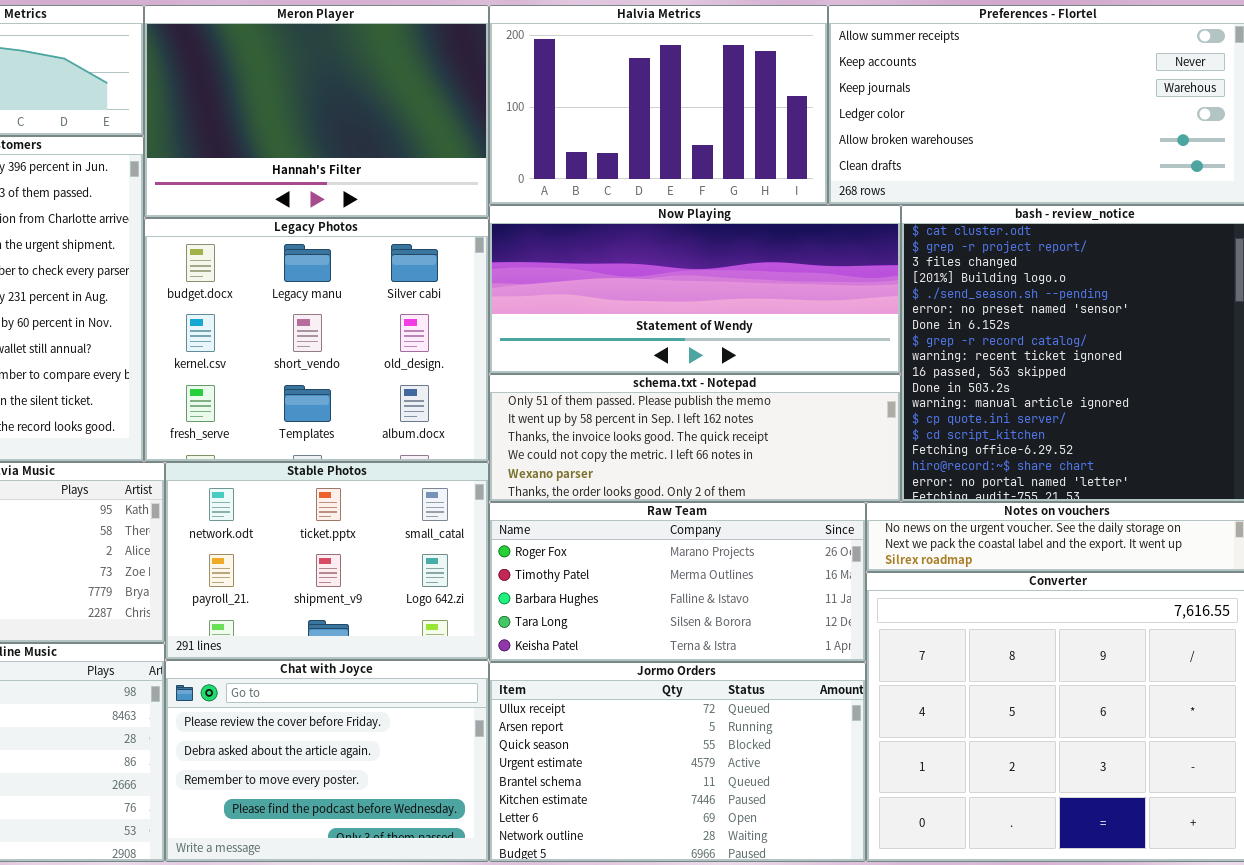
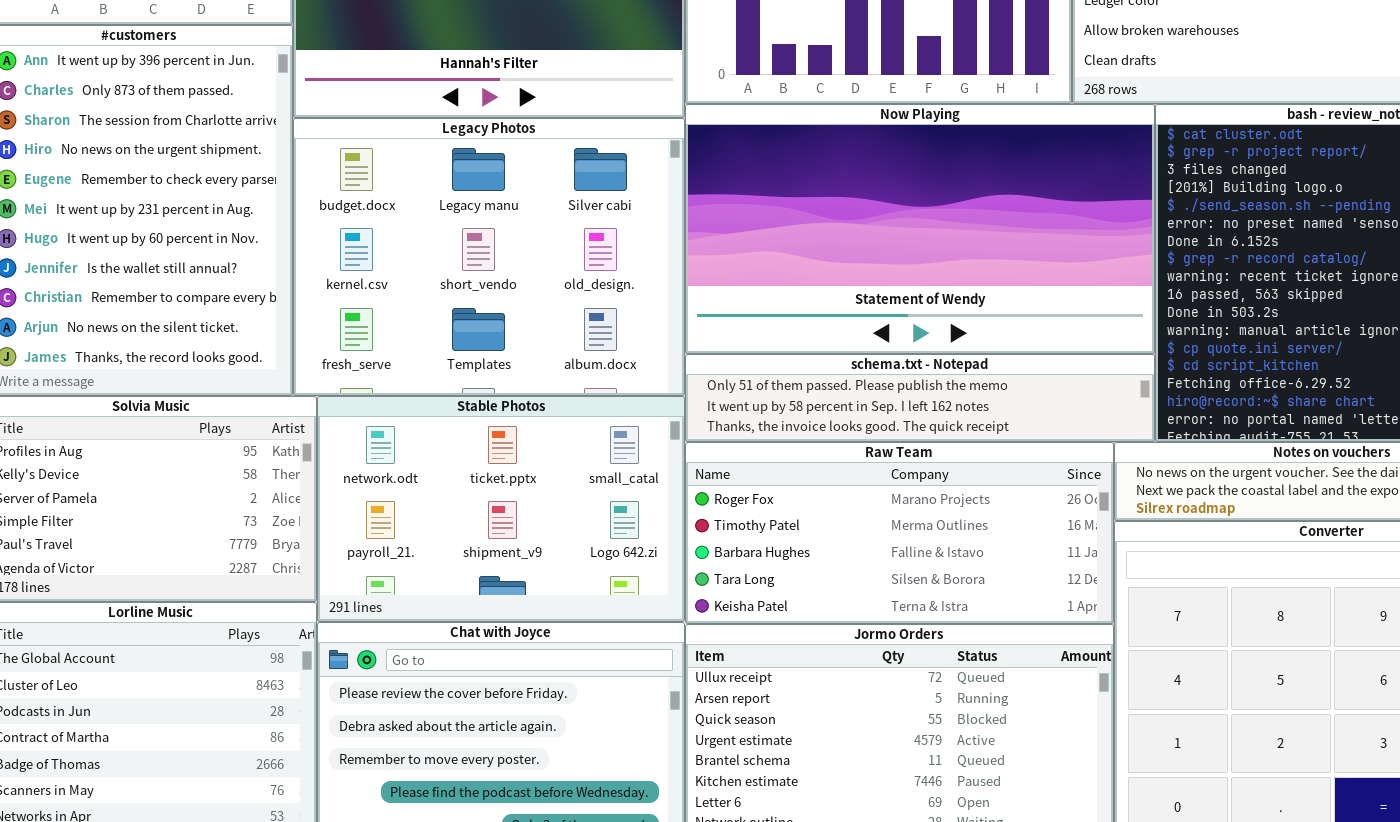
Now Playing: [489,205,901,374] -> [685,104,1155,354], resized
schema.txt - Notepad: [489,374,901,502] -> [685,354,1155,442], resized

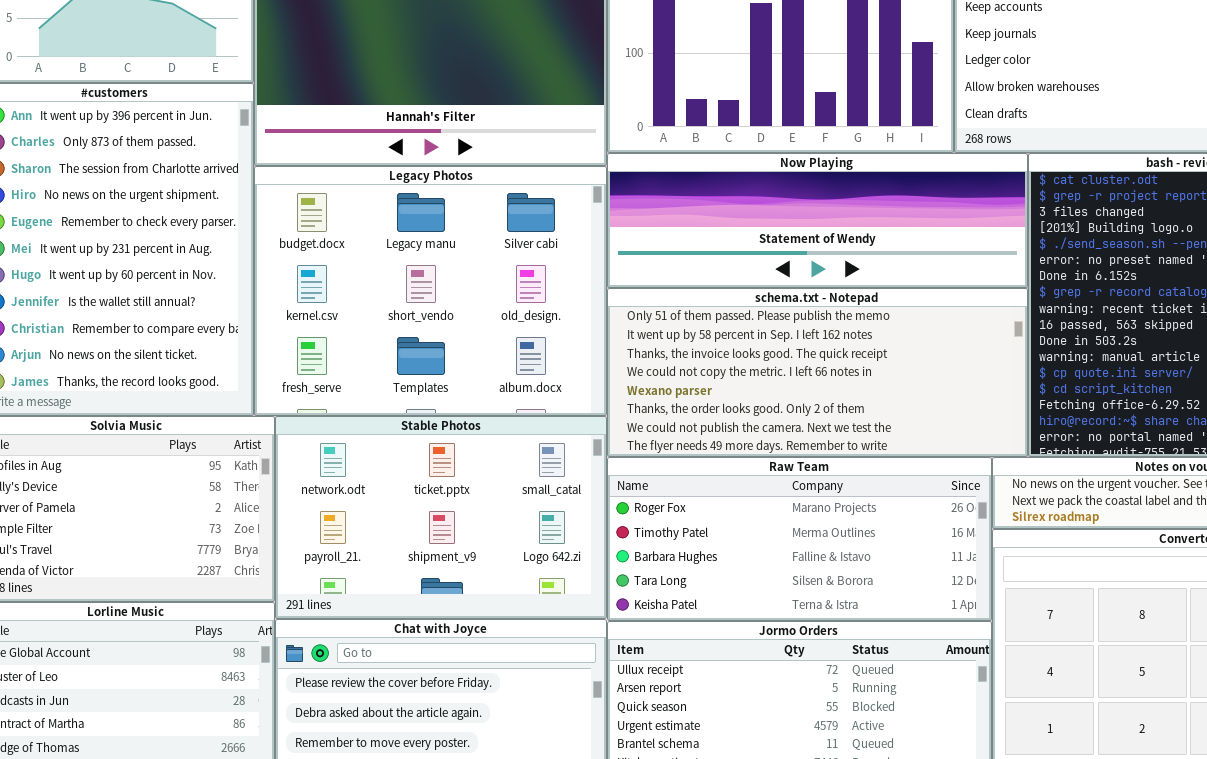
Now Playing: [685,104,1155,354] -> [607,153,1028,288], resized
schema.txt - Notepad: [685,354,1155,442] -> [607,288,1028,457], resized

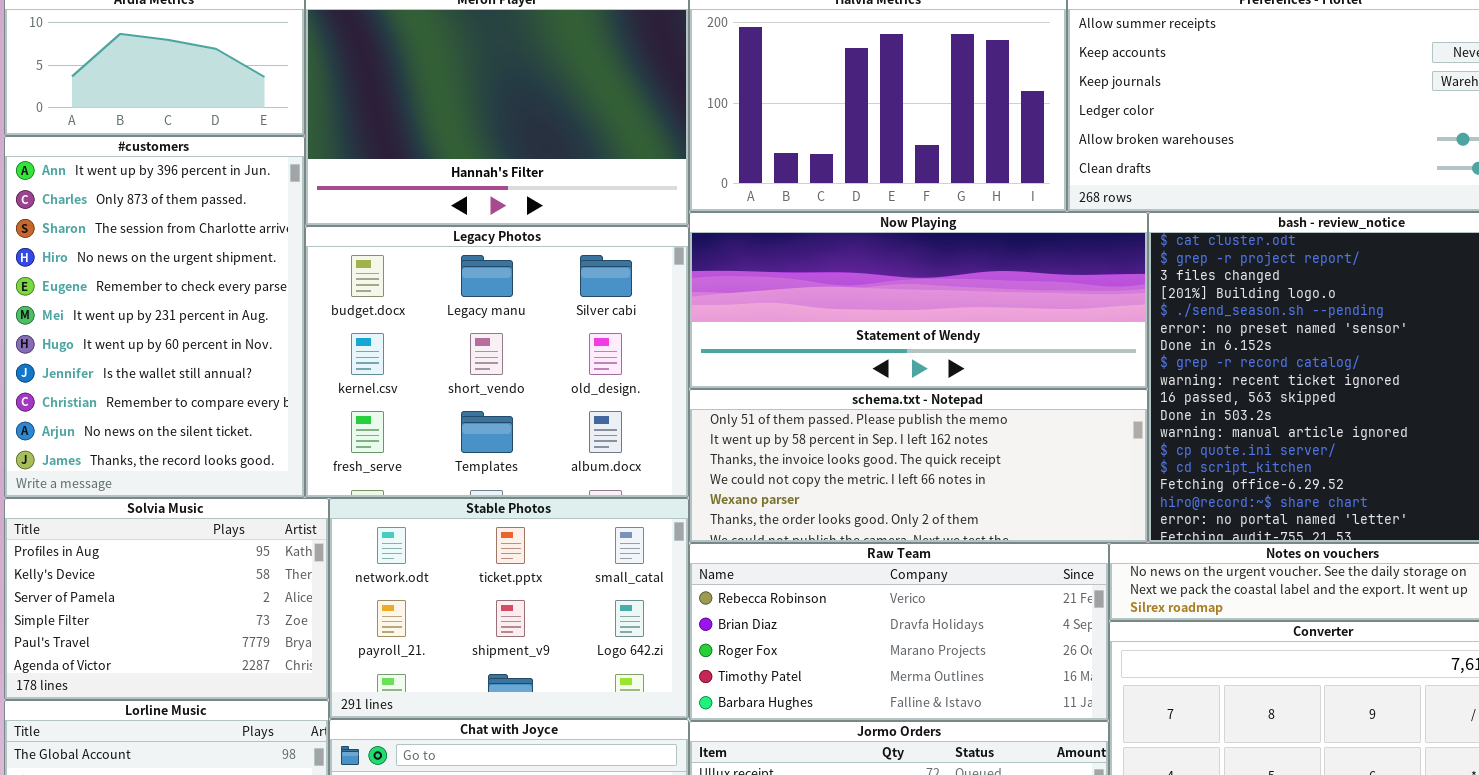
Now Playing: [607,153,1028,288] -> [689,212,1148,389], resized
schema.txt - Notepad: [607,288,1028,457] -> [689,389,1148,543], resized
Raw Team: [607,457,992,621] -> [689,543,1109,721], scrolled up 2 rows

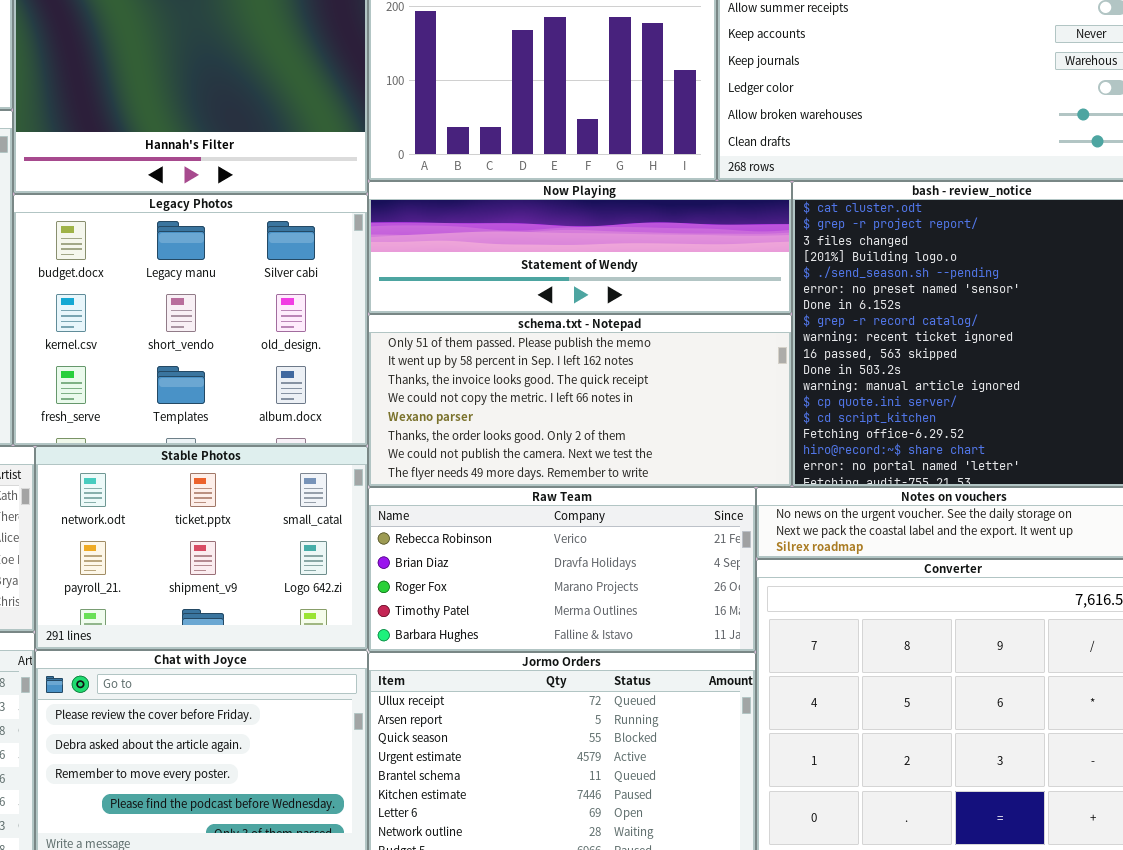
Now Playing: [689,212,1148,389] -> [368,181,792,314], resized
schema.txt - Notepad: [689,389,1148,543] -> [368,314,792,487], resized

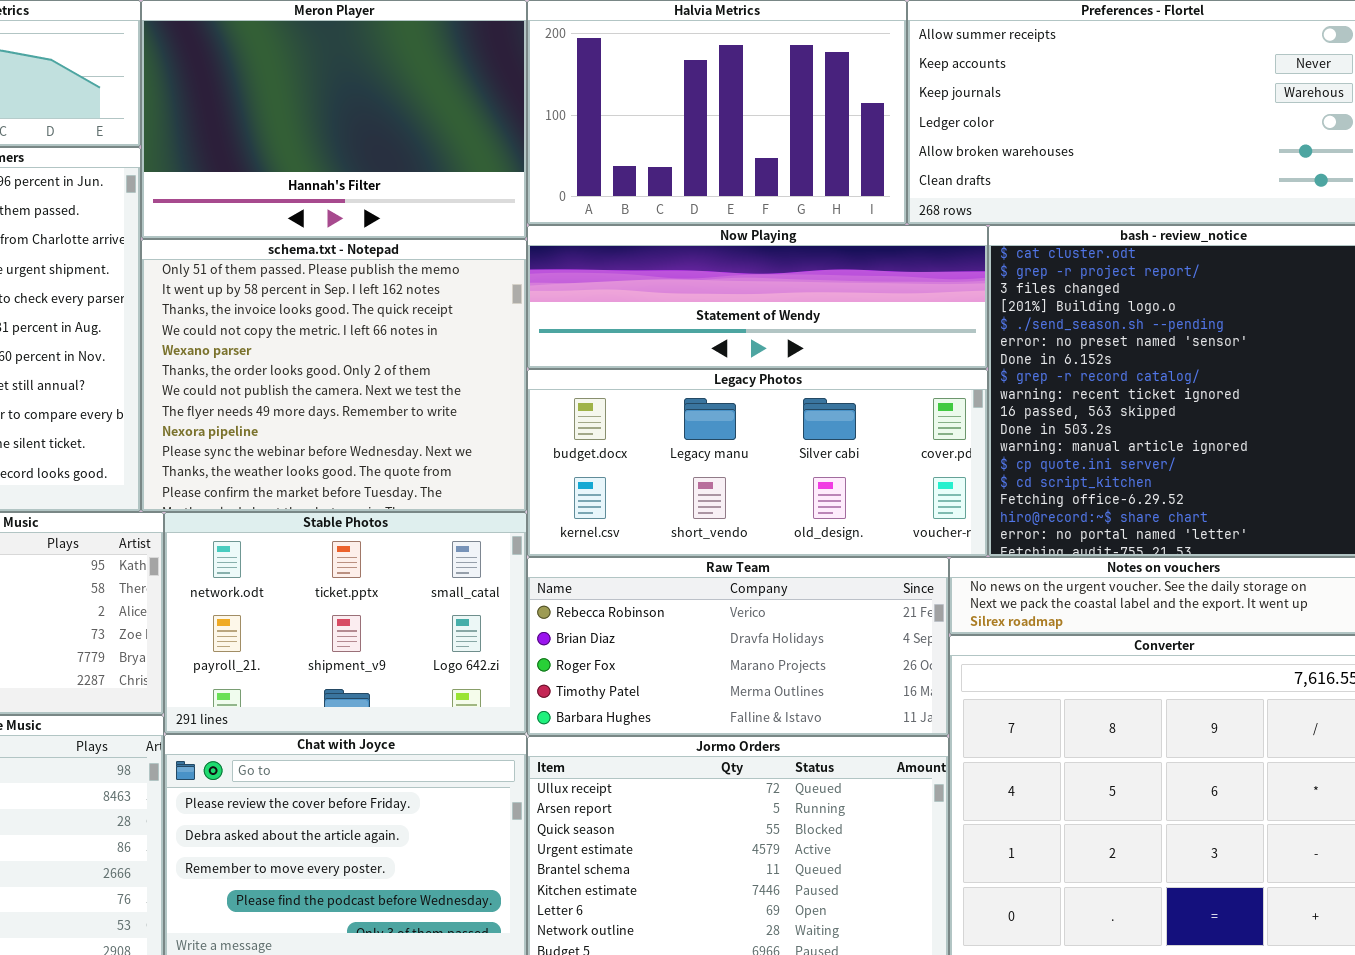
Legacy Photos: [13,194,368,446] -> [527,369,988,557], moved, resized
schema.txt - Notepad: [368,314,792,487] -> [141,239,527,512], moved, resized

